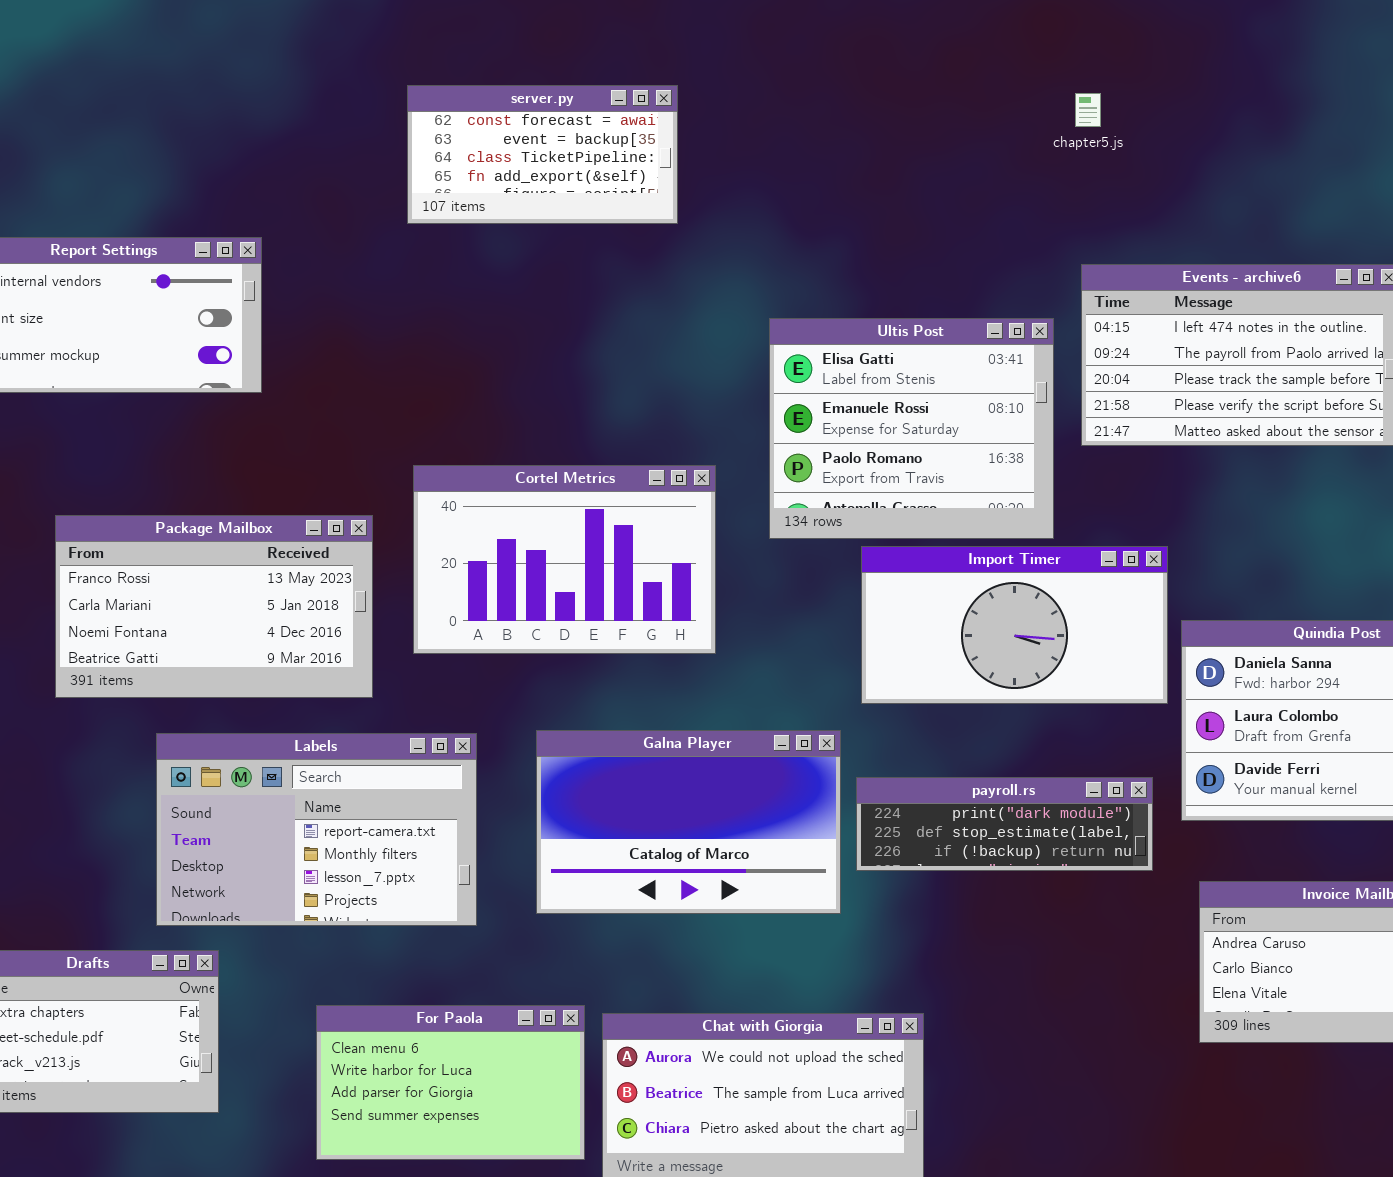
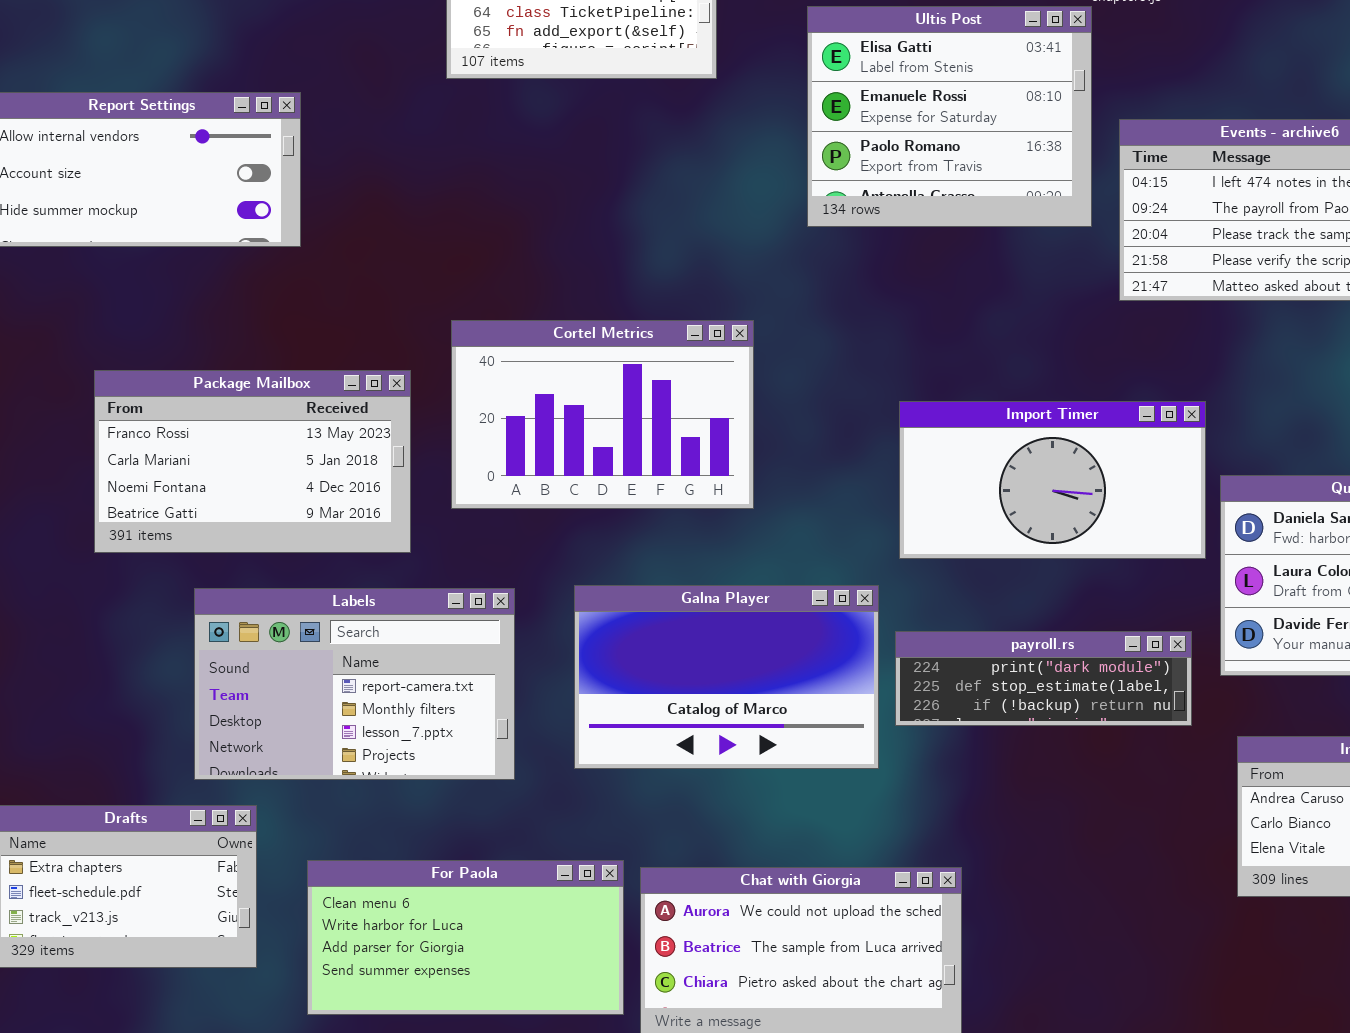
Ultis Post: [769,318,1054,539] -> [807,6,1092,227], moved
For Paola: [316,1005,585,1160] -> [307,860,624,1015], resized

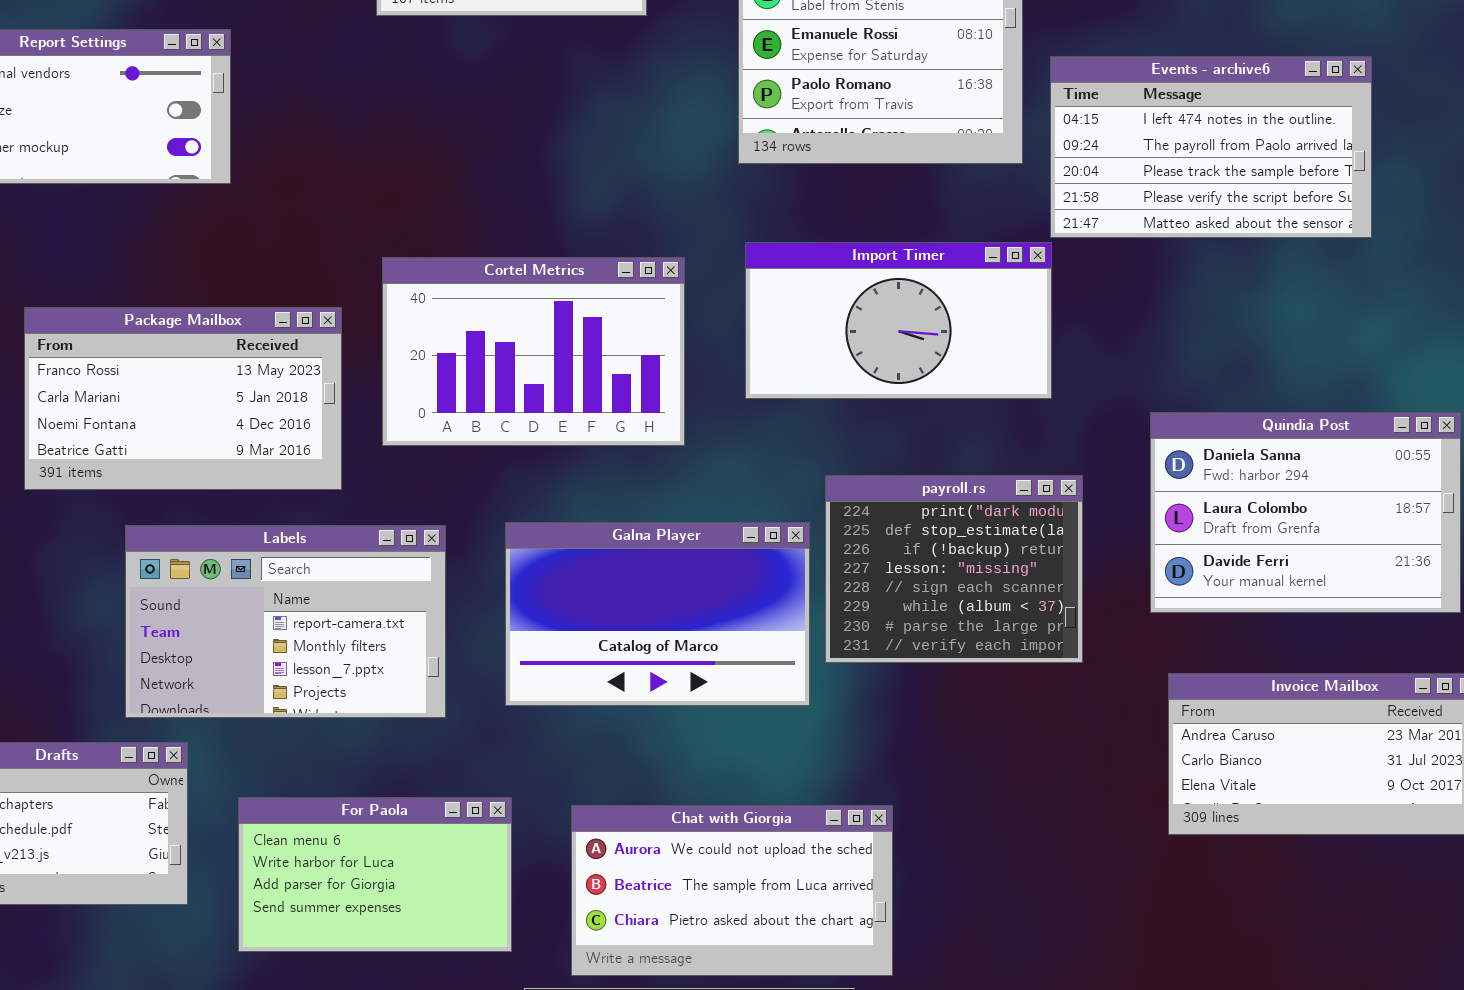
Import Timer: [899,401,1206,559] -> [745,242,1052,399], moved
payroll.rs: [895,631,1192,726] -> [825,475,1083,663], resized
For Paola: [307,860,624,1015] -> [238,797,512,952], resized

